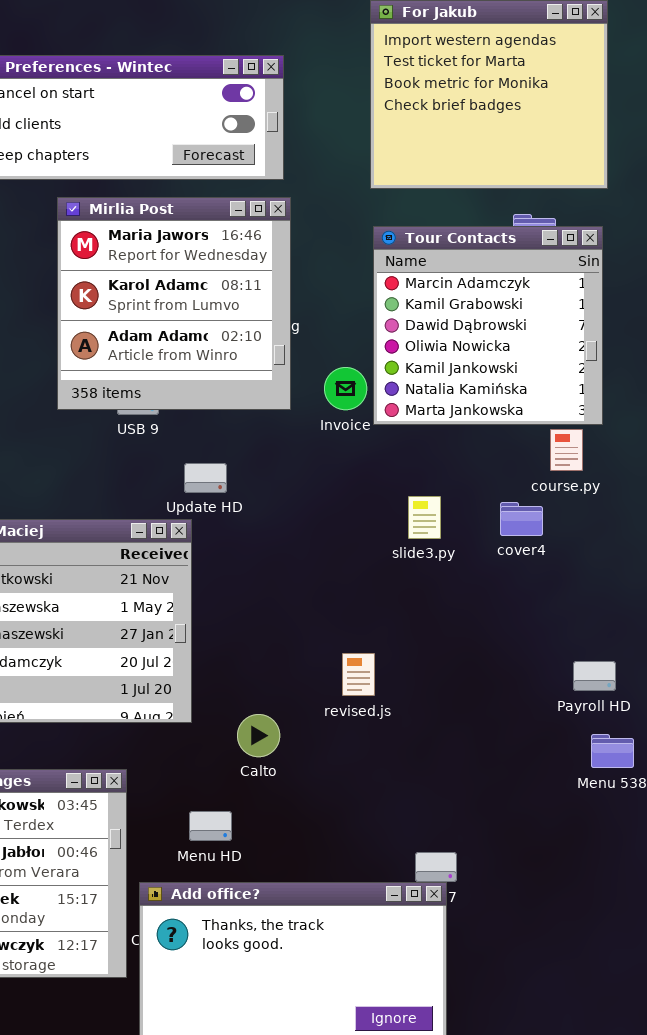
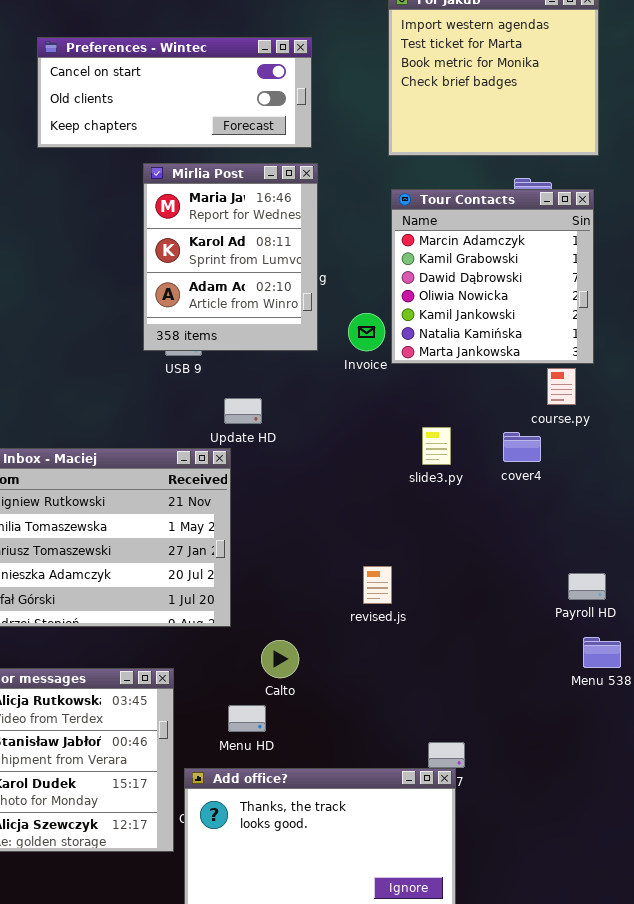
Mirlia Post: [57,197,291,410] -> [143,163,318,351], resized
Calto: [237,714,280,757] -> [261,640,299,678], moved

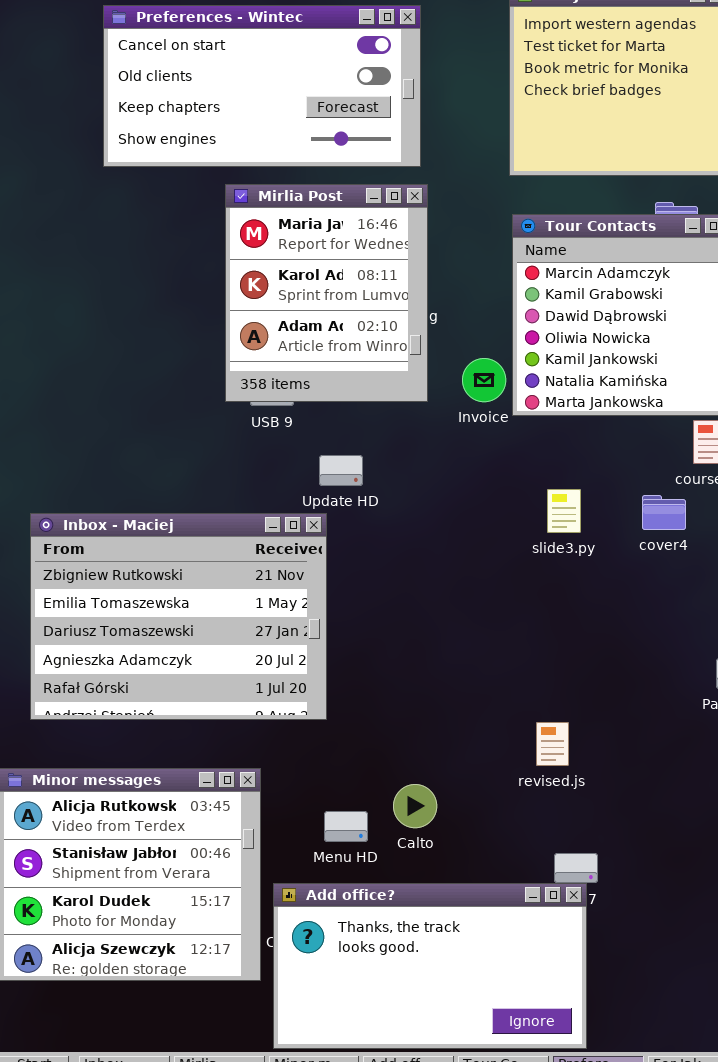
Preferences - Wintec: [37,37,312,148] -> [103,5,421,167], resized
revised.js: [363,566,392,604] -> [536,722,569,766], moved
Calto: [261,640,299,678] -> [393,784,437,828], moved

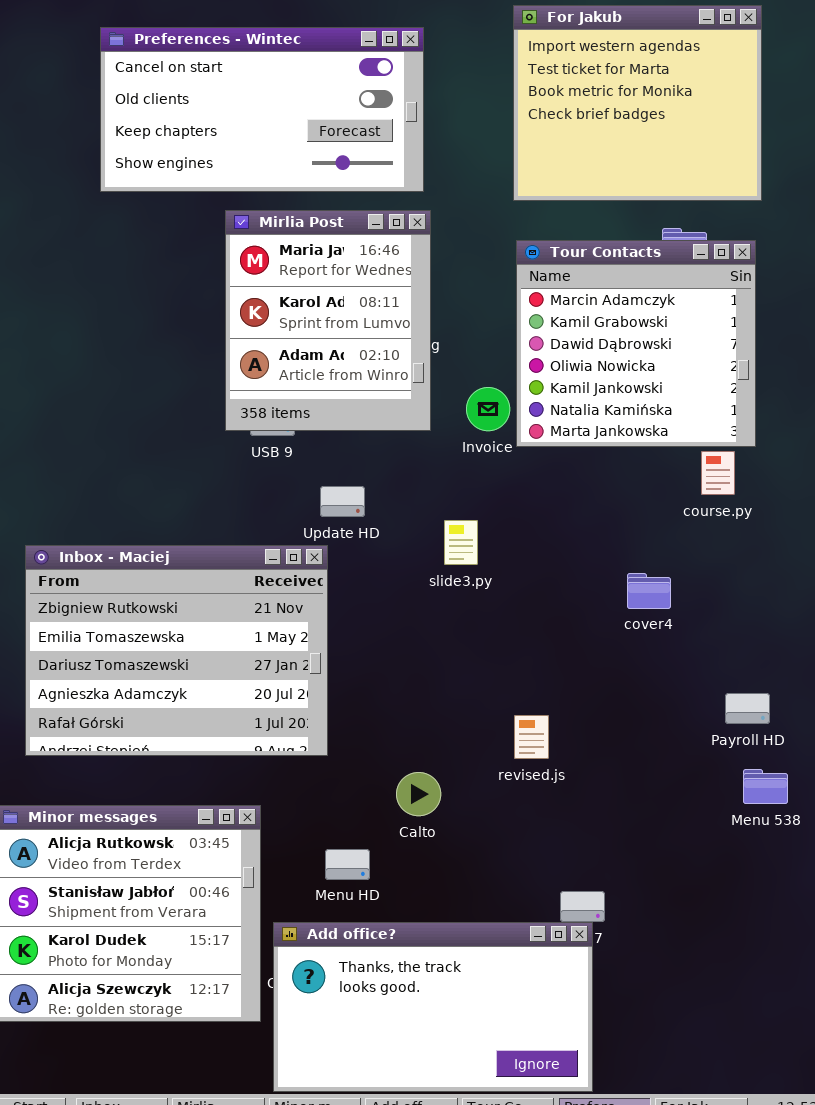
slide3.py: [547,489,581,533] -> [444,520,478,565], moved
cover4: [642,495,686,530] -> [627,573,671,609], moved
revised.js: [536,722,569,766] -> [514,715,549,759], moved
Calto: [393,784,437,828] -> [396,772,441,816], moved

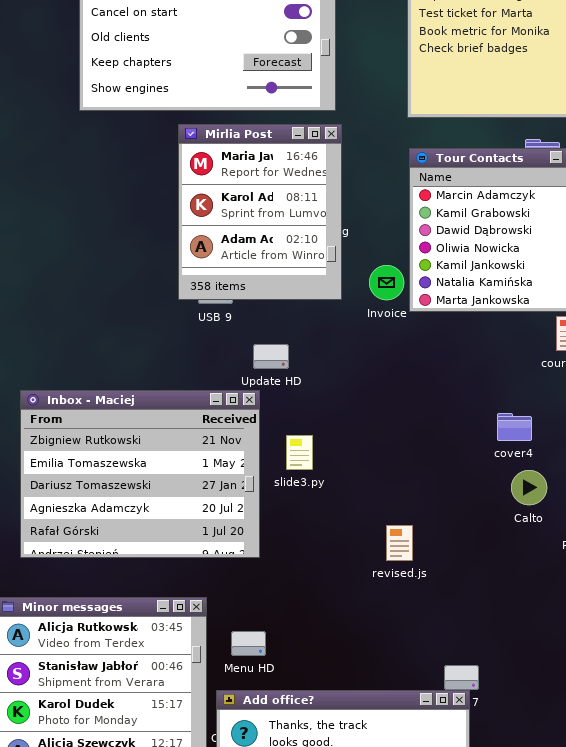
slide3.py: [444,520,478,565] -> [286,435,313,470], moved
revised.js: [514,715,549,759] -> [386,525,413,561], moved
Calto: [396,772,441,816] -> [511,470,547,505], moved
Menu HD: [325,849,370,880] -> [231,631,266,656], moved

